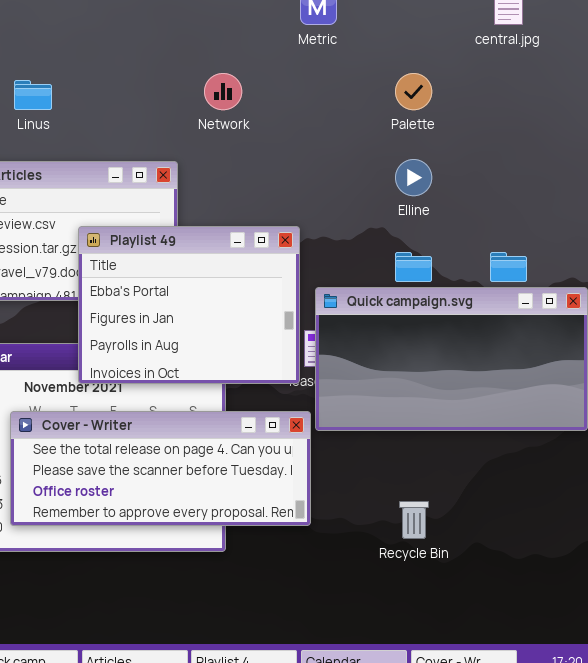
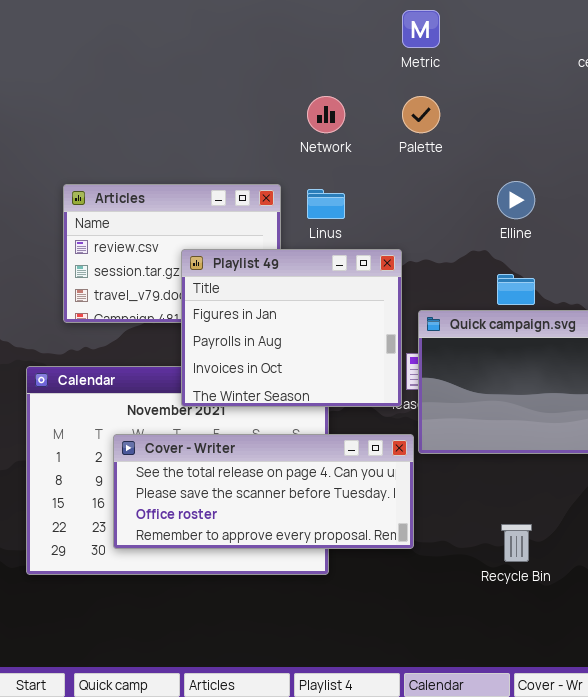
Palette: [395,73,432,110] -> [402,96,440,133], moved
Linus: [14,80,52,110] -> [307,189,345,219], moved
Playlist 49: [78,226,300,384] -> [181,249,402,407], scrolled down 1 row

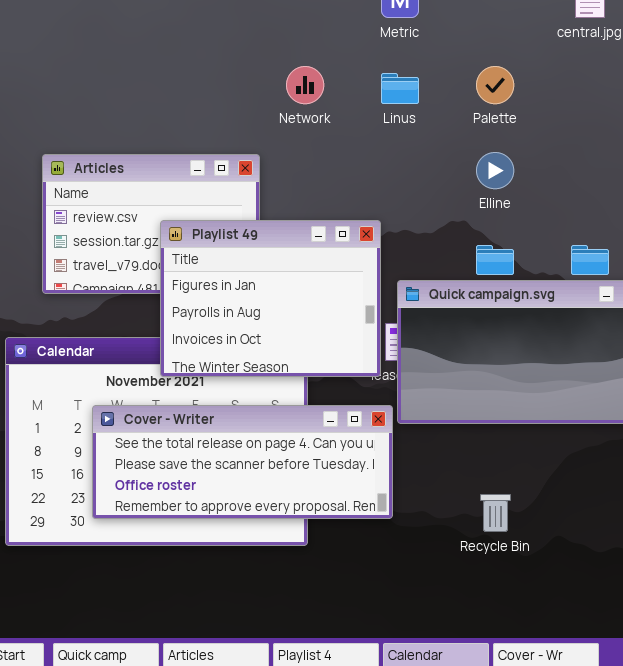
Palette: [402,96,440,133] -> [476,66,514,104], moved
Linus: [307,189,345,219] -> [381,73,419,104], moved

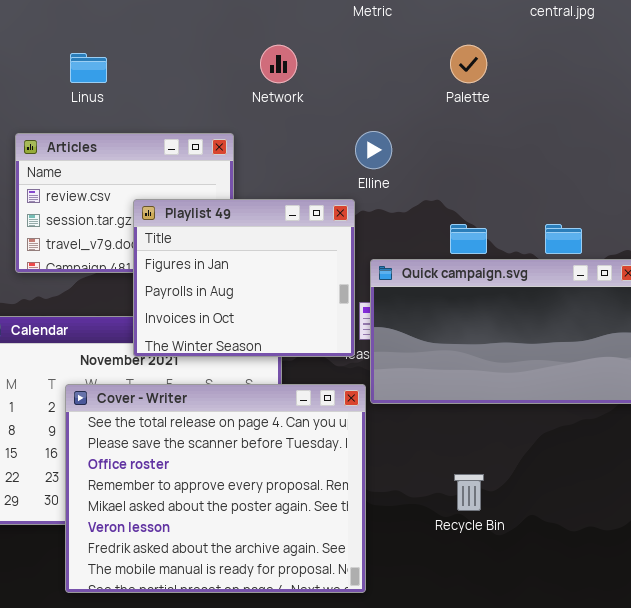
Linus: [381,73,419,104] -> [70,53,107,83], moved
Elline: [476,152,514,189] -> [355,131,392,169], moved
Cover - Writer: [92,405,393,519] -> [65,384,366,593], resized

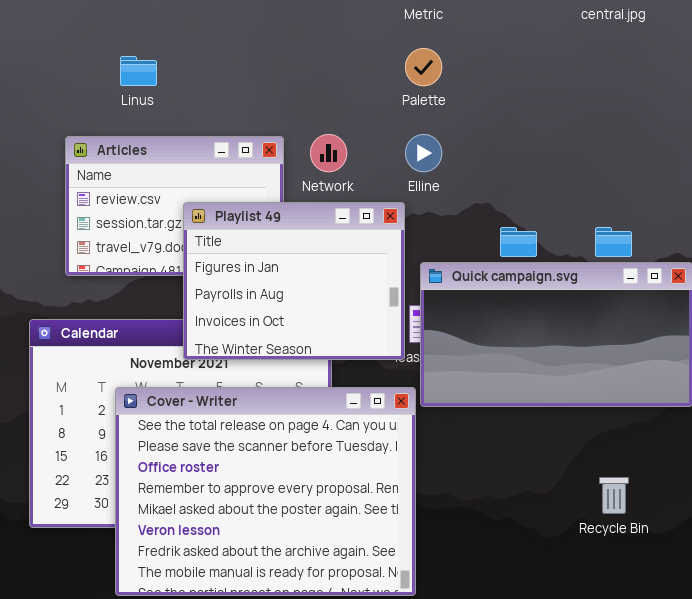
Network: [260,45,297,83] -> [310,134,347,172], moved
Palette: [450,45,487,83] -> [405,48,442,86], moved
Recycle Bin: [454,474,484,511] -> [599,477,629,514], moved

